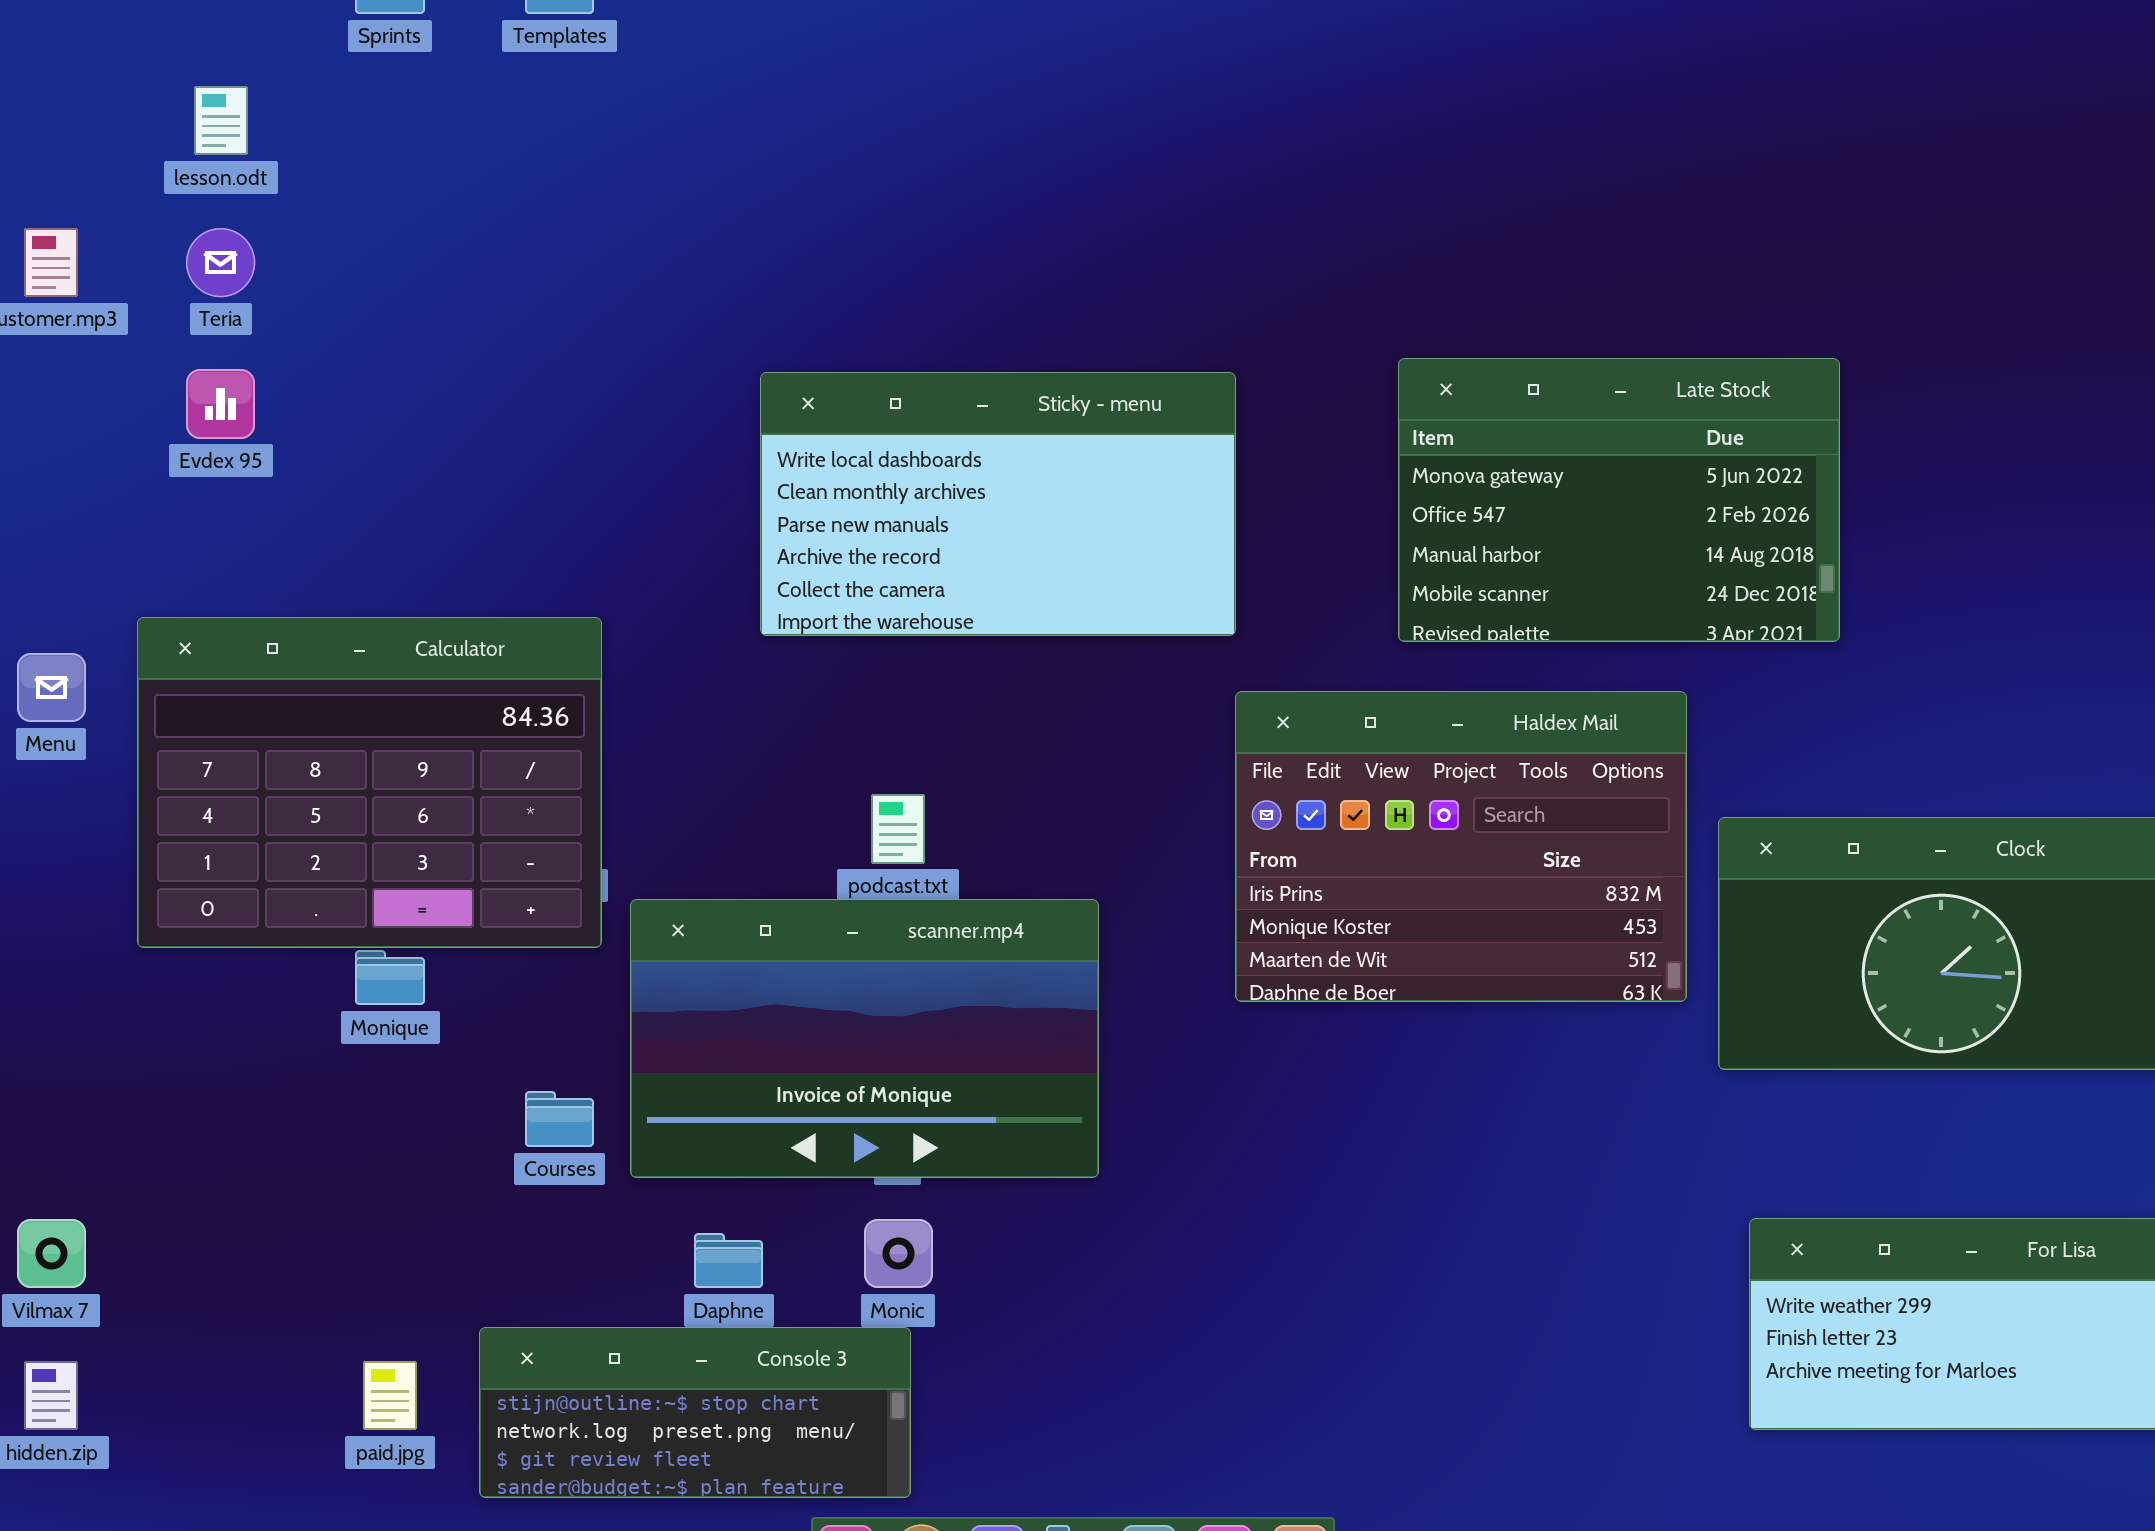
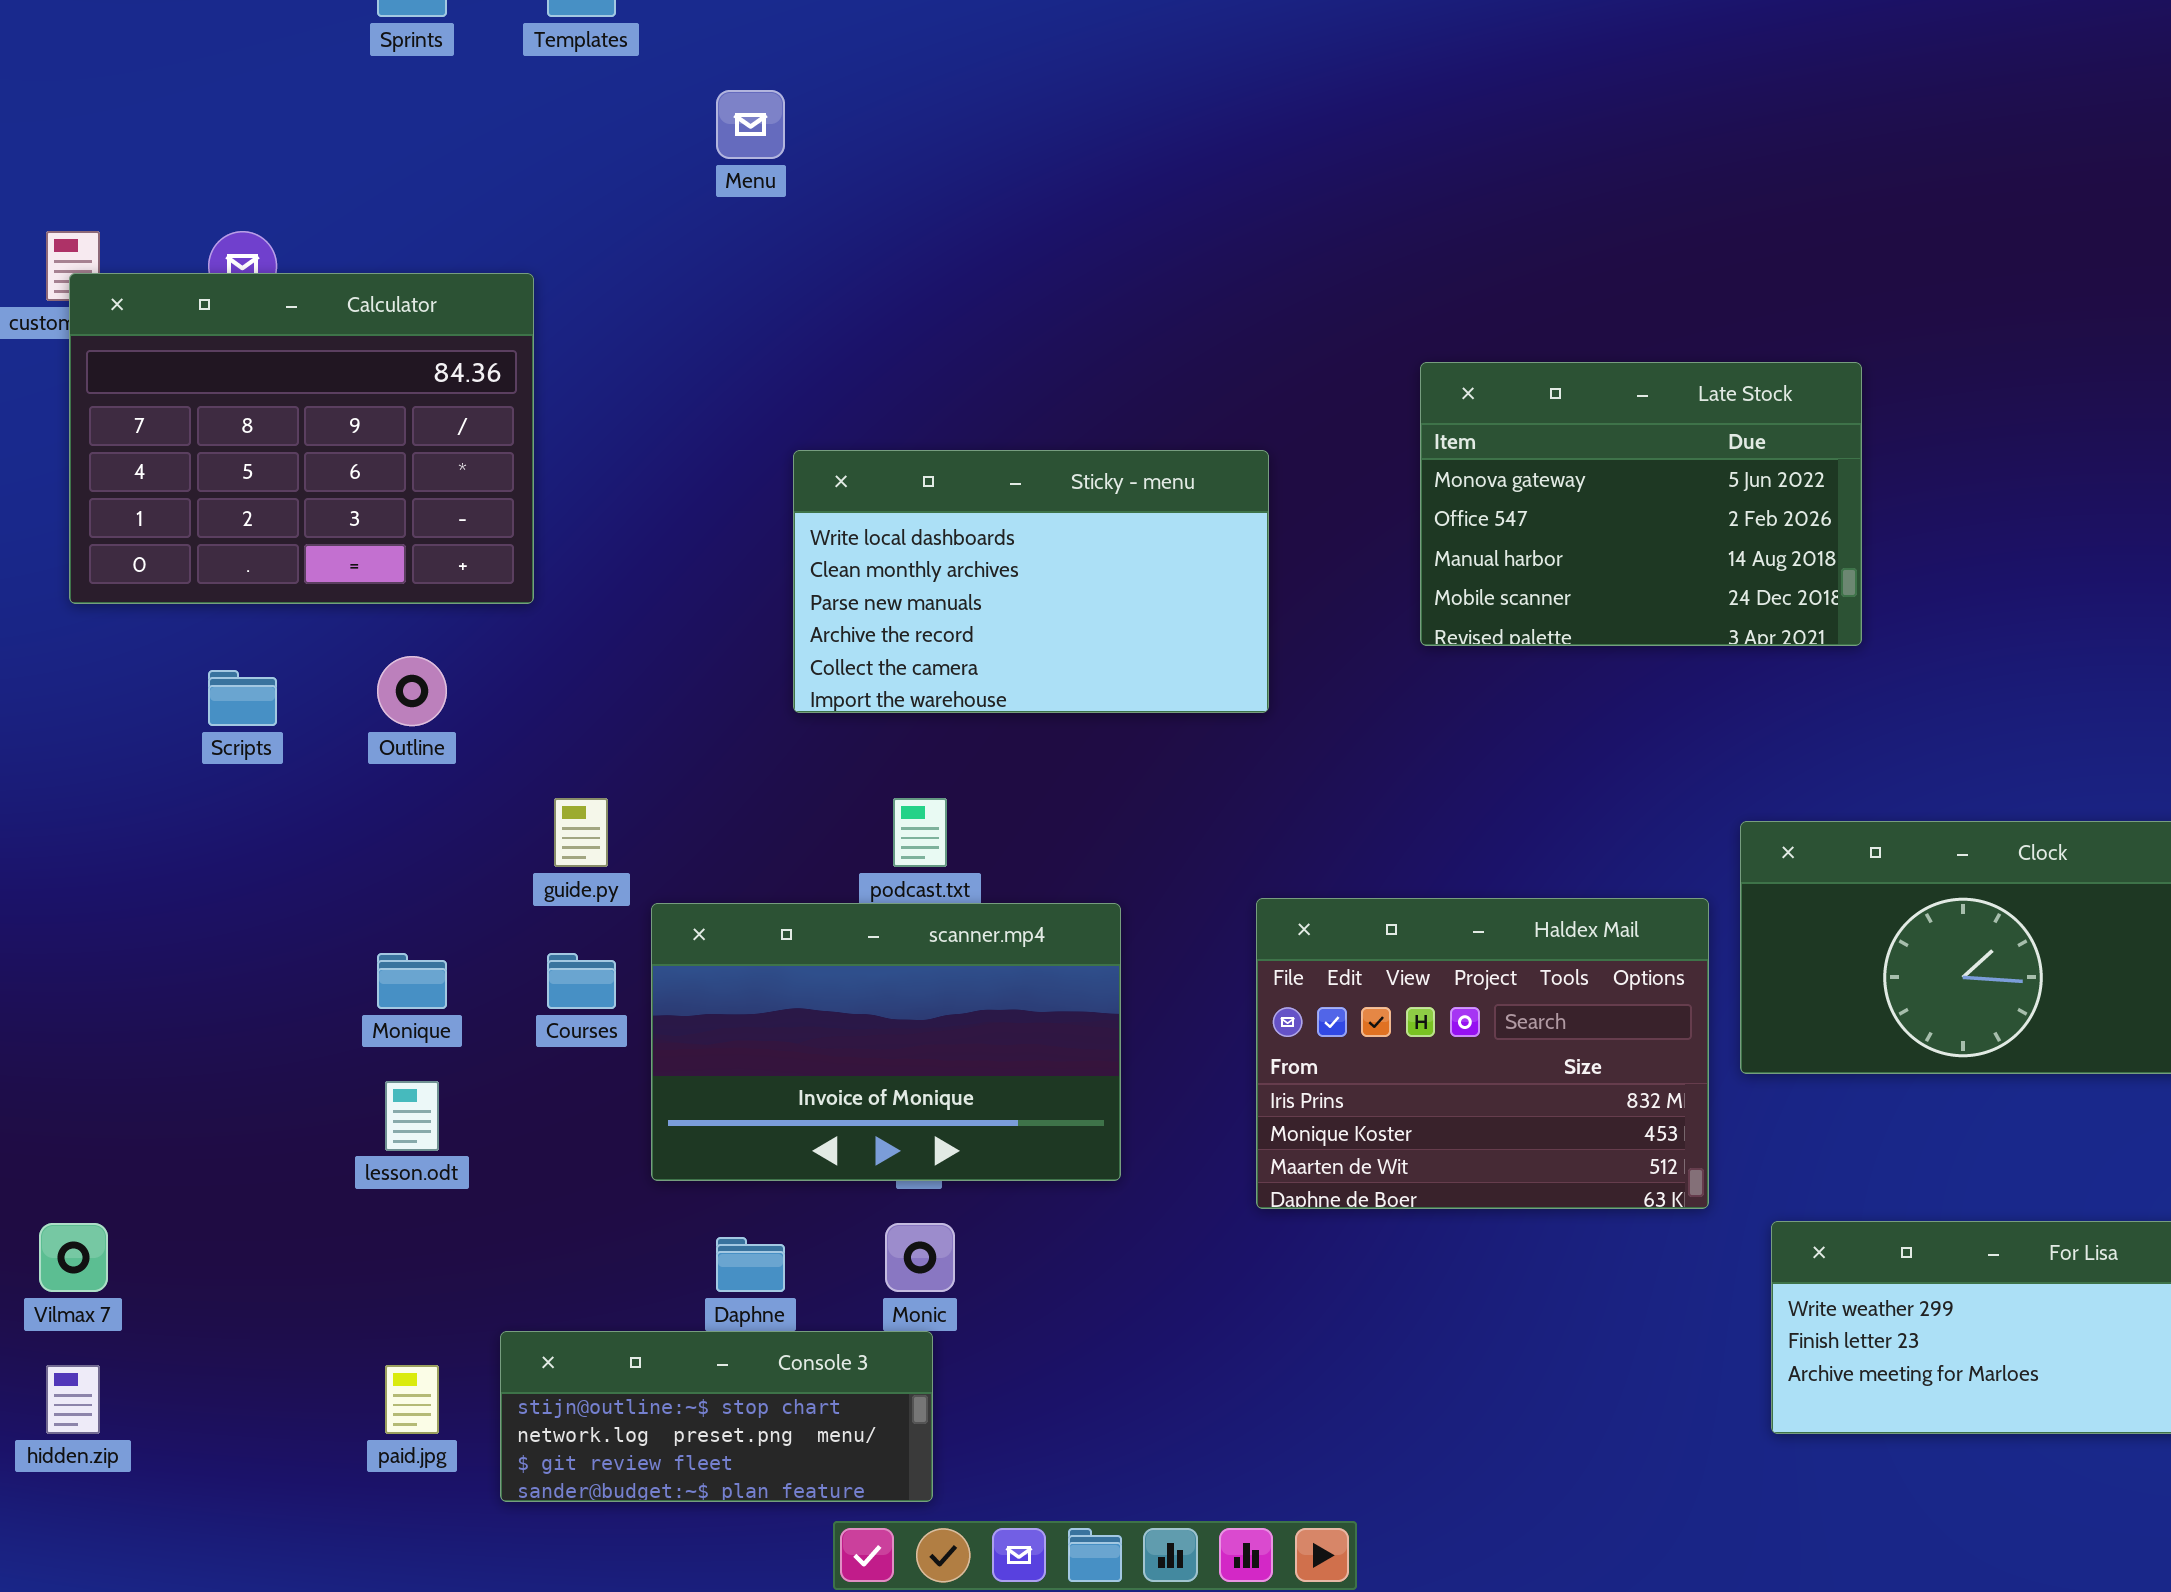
lesson.odt: [194,86,248,155] -> [385,1081,439,1151], moved
Sticky - menu: [760,372,1236,636] -> [793,450,1269,713], moved
Calculator: [137,617,602,948] -> [69,273,534,604], moved
Menu: [17,653,86,722] -> [716,90,785,159], moved
Haldex Mail: [1235,691,1687,1002] -> [1256,898,1709,1209], moved
Courses: [525,1091,594,1147] -> [547,953,616,1009], moved

